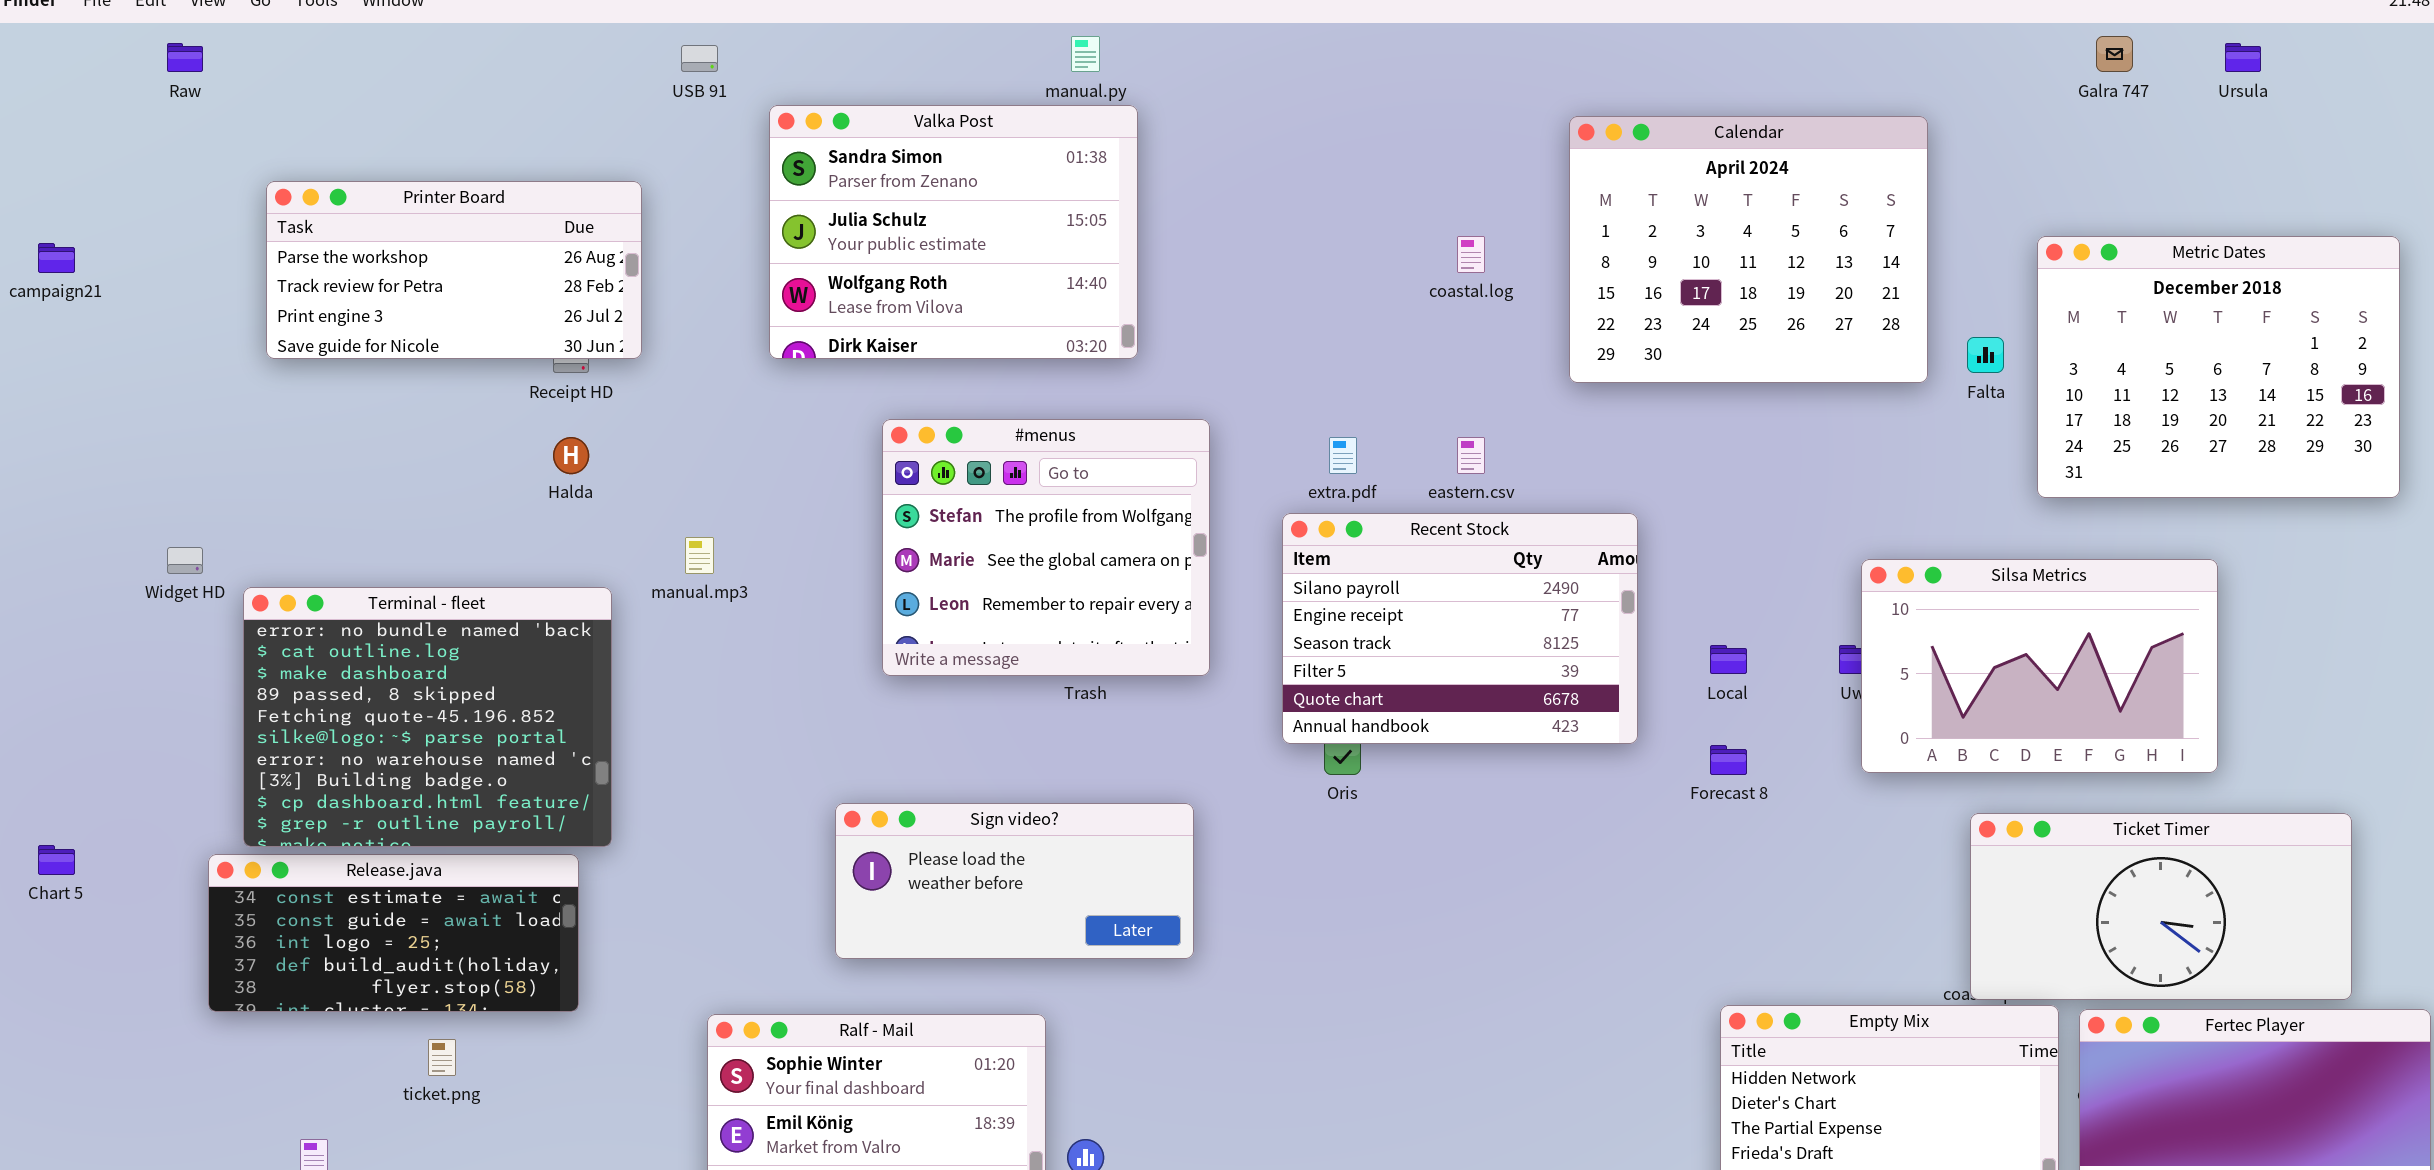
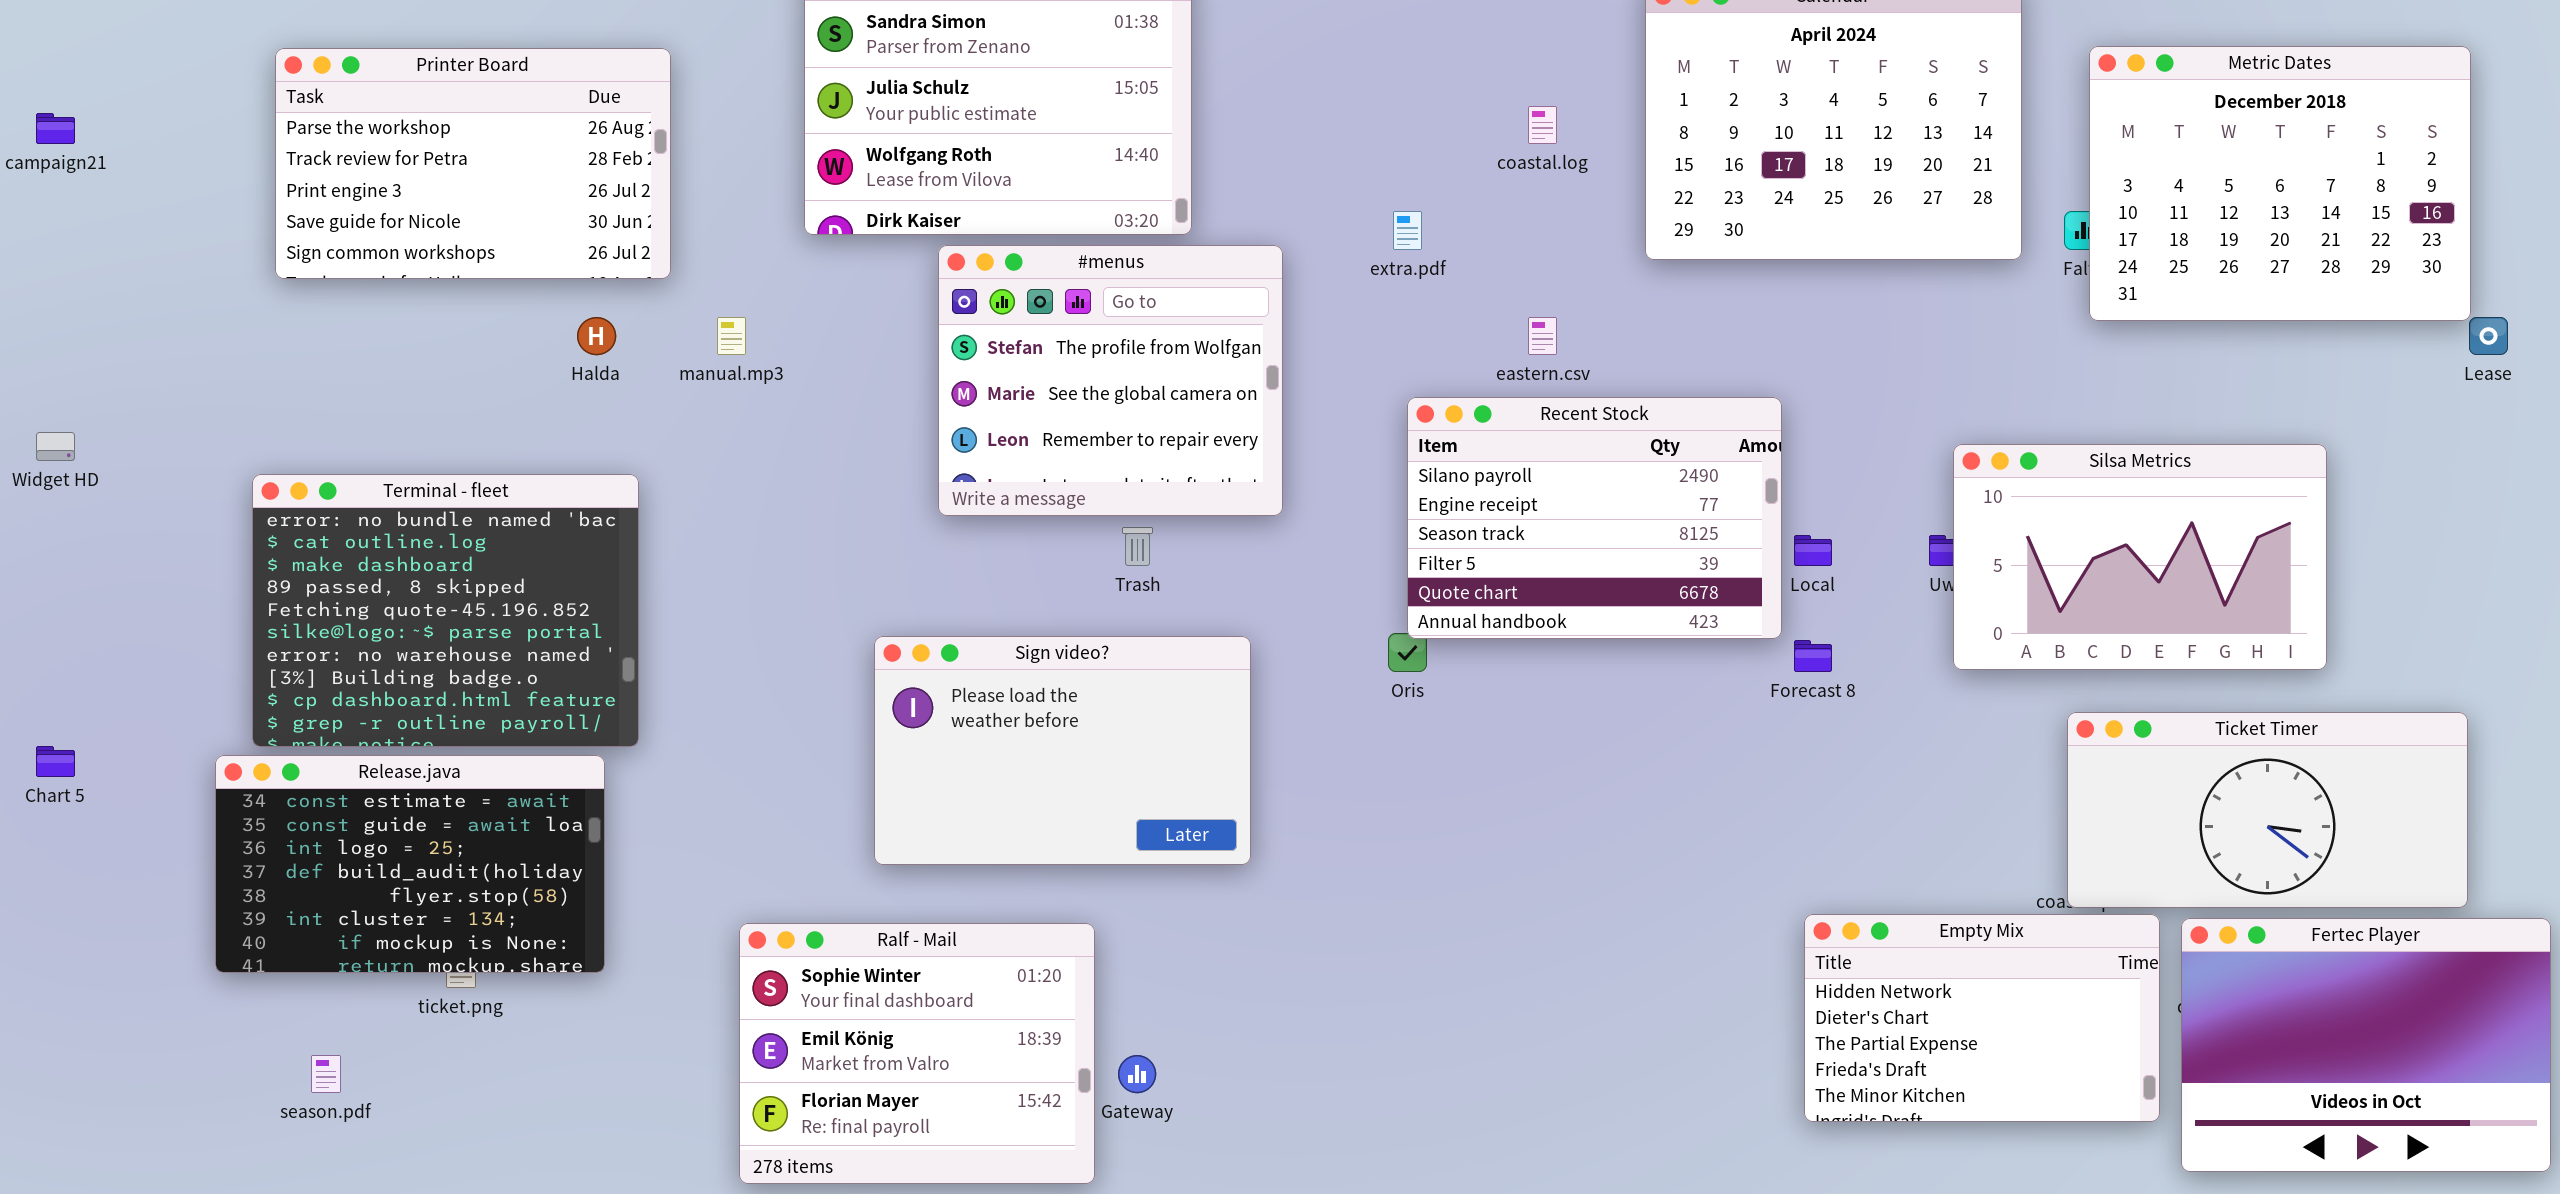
Printer Board: [266,181,642,359] -> [275,48,671,279], resized
Metric Dates: [2037,236,2400,498] -> [2089,46,2471,321], moved
#menus: [882,419,1210,676] -> [938,245,1283,516], moved
extra.pdf: [1329,437,1357,474] -> [1393,211,1422,250], moved
Recent Stock: [1282,513,1638,744] -> [1407,397,1782,639], moved
manual.mp3: [685,537,714,574] -> [717,317,746,355], moved
Widget HD: [167,547,203,574] -> [36,432,75,461], moved
Sign video?: [835,803,1194,959] -> [874,636,1251,865], resized
Release.java: [208,854,579,1012] -> [215,755,605,973], resized

